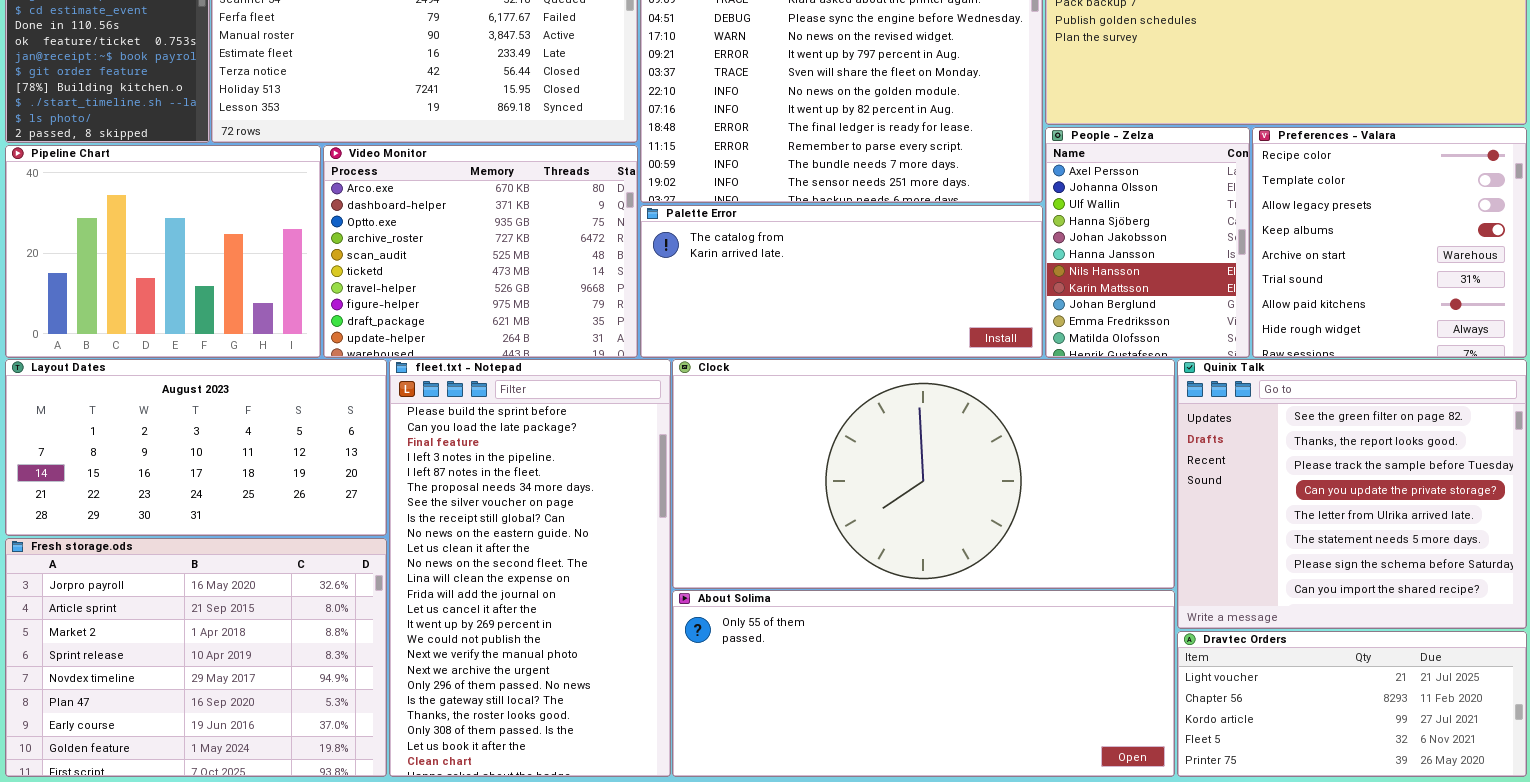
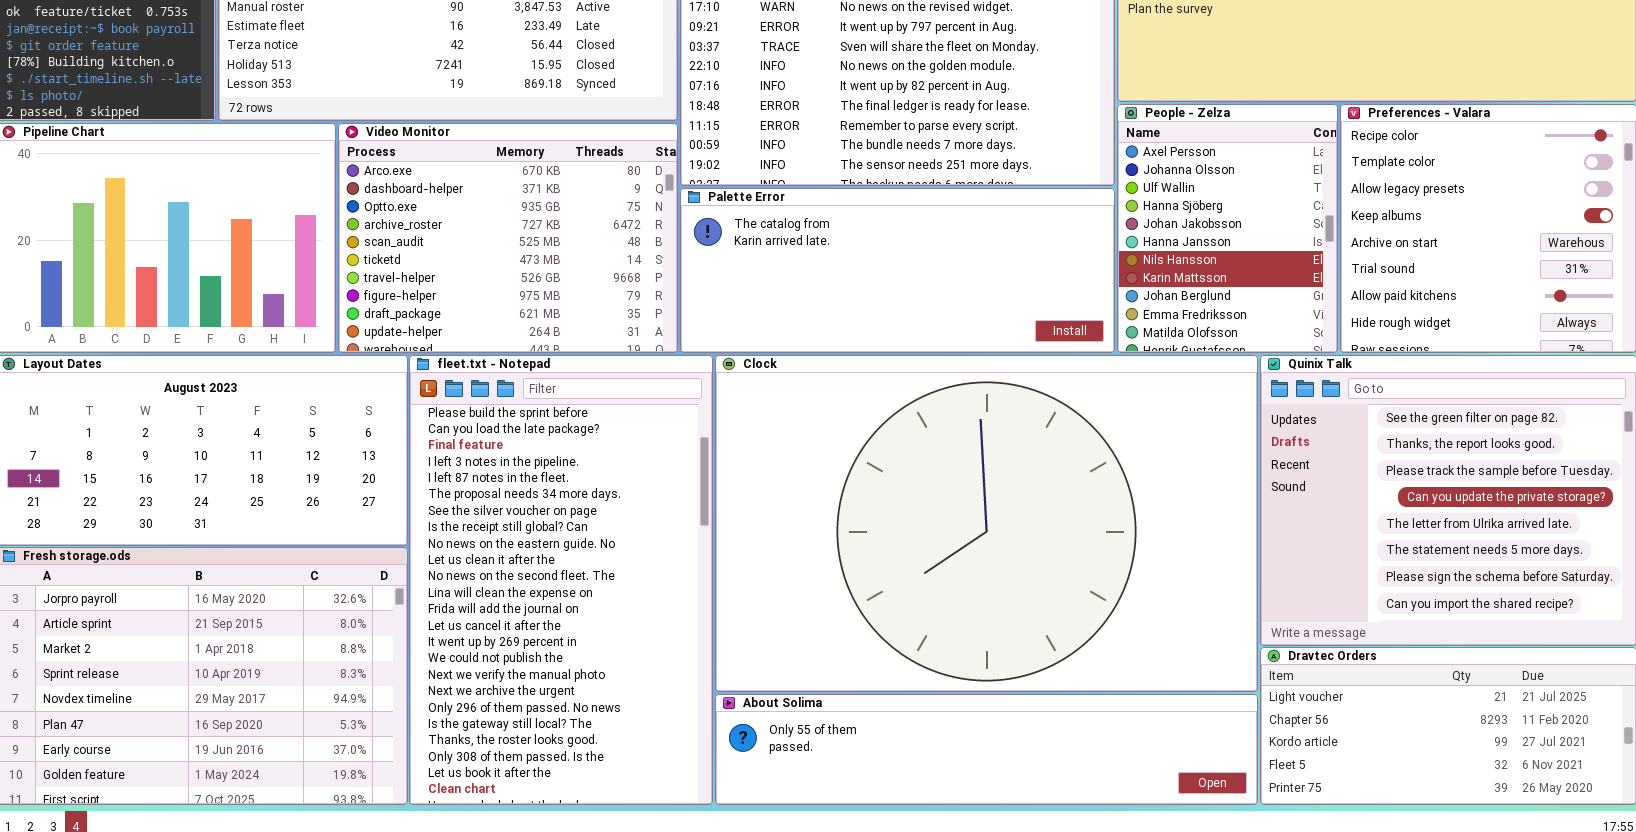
Clock: [672,359,1175,589] -> [715,355,1258,692], resized
About Solima: [672,590,1175,777] -> [715,694,1258,805], resized

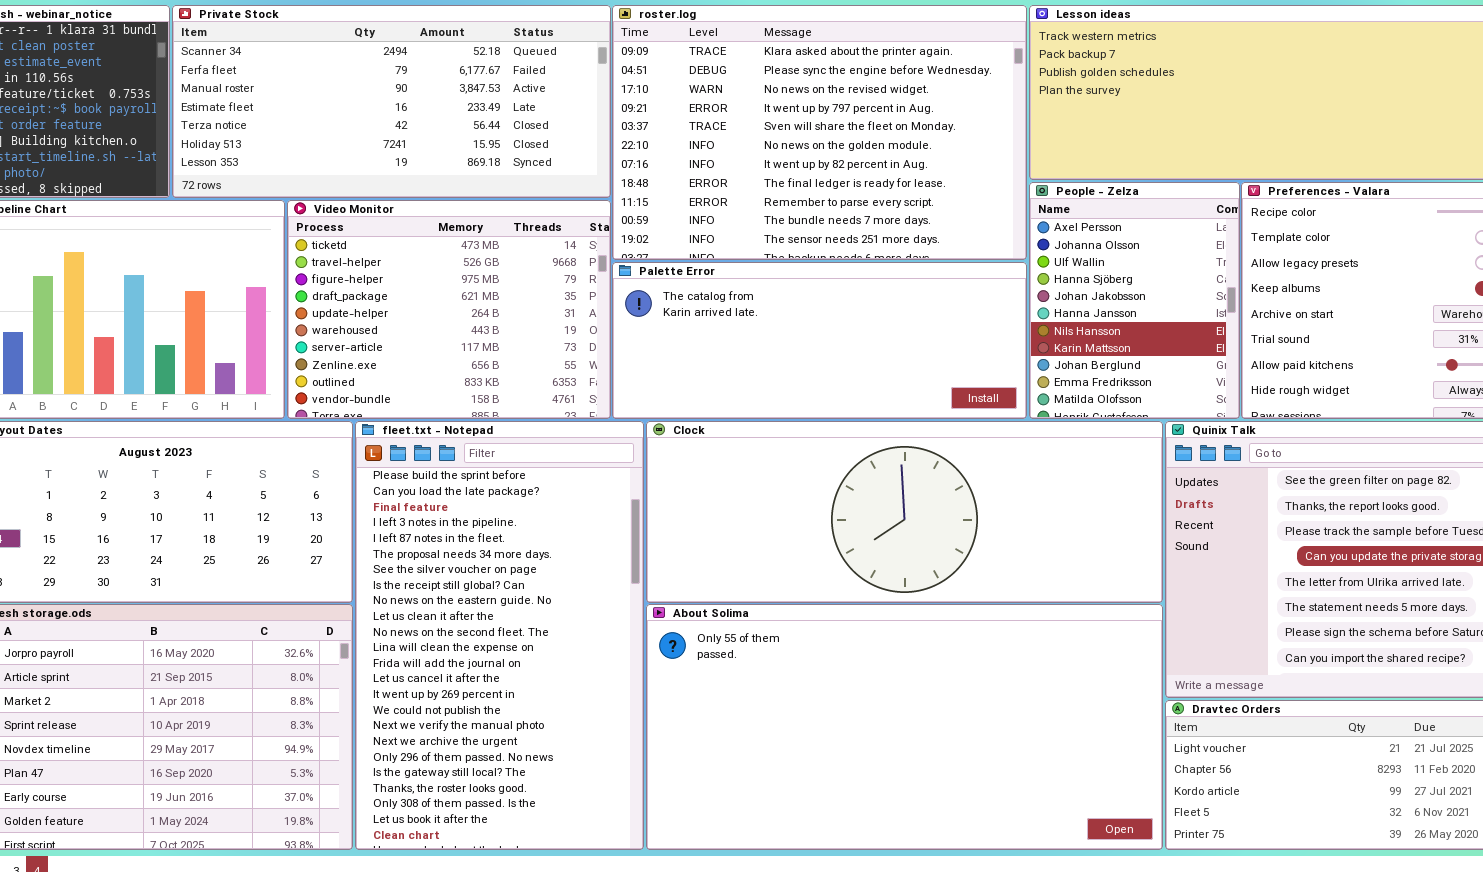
Video Monitor: [338,123,678,353] -> [287,200,611,419], scrolled down 5 rows
Clock: [715,355,1258,692] -> [646,421,1163,603], resized
About Solima: [715,694,1258,805] -> [646,604,1163,850], resized

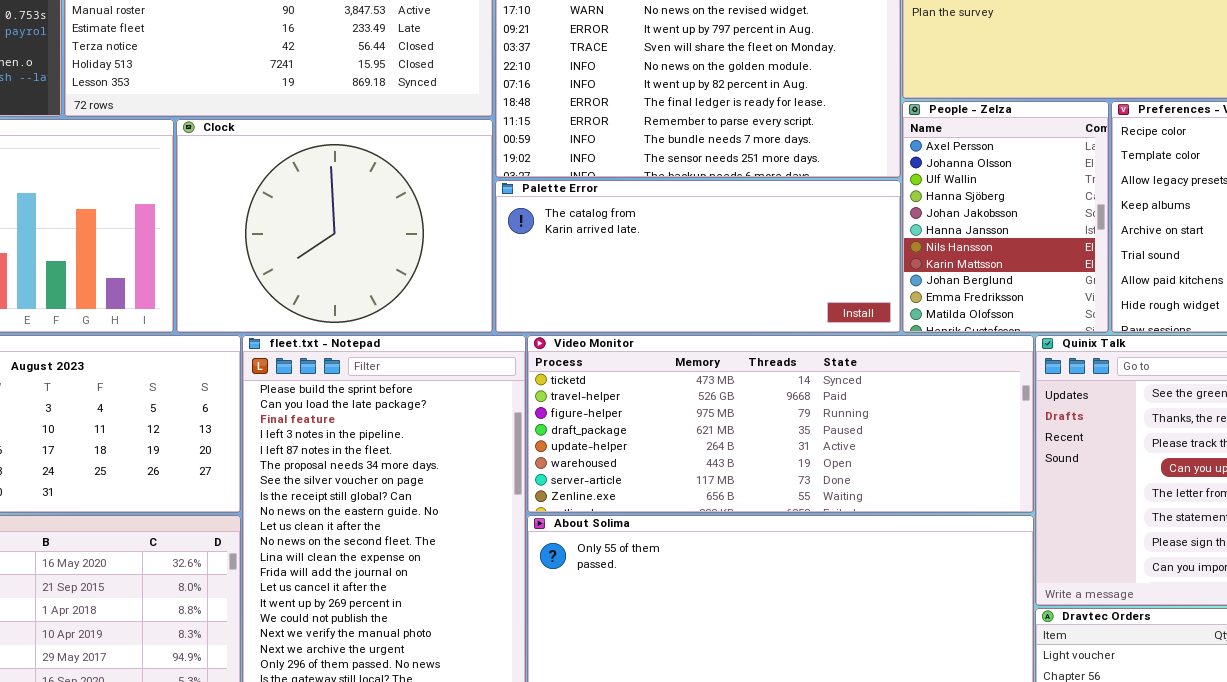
Video Monitor: [287,200,611,419] -> [527,335,1034,513], moved, resized
Clock: [646,421,1163,603] -> [176,119,493,333], moved, resized

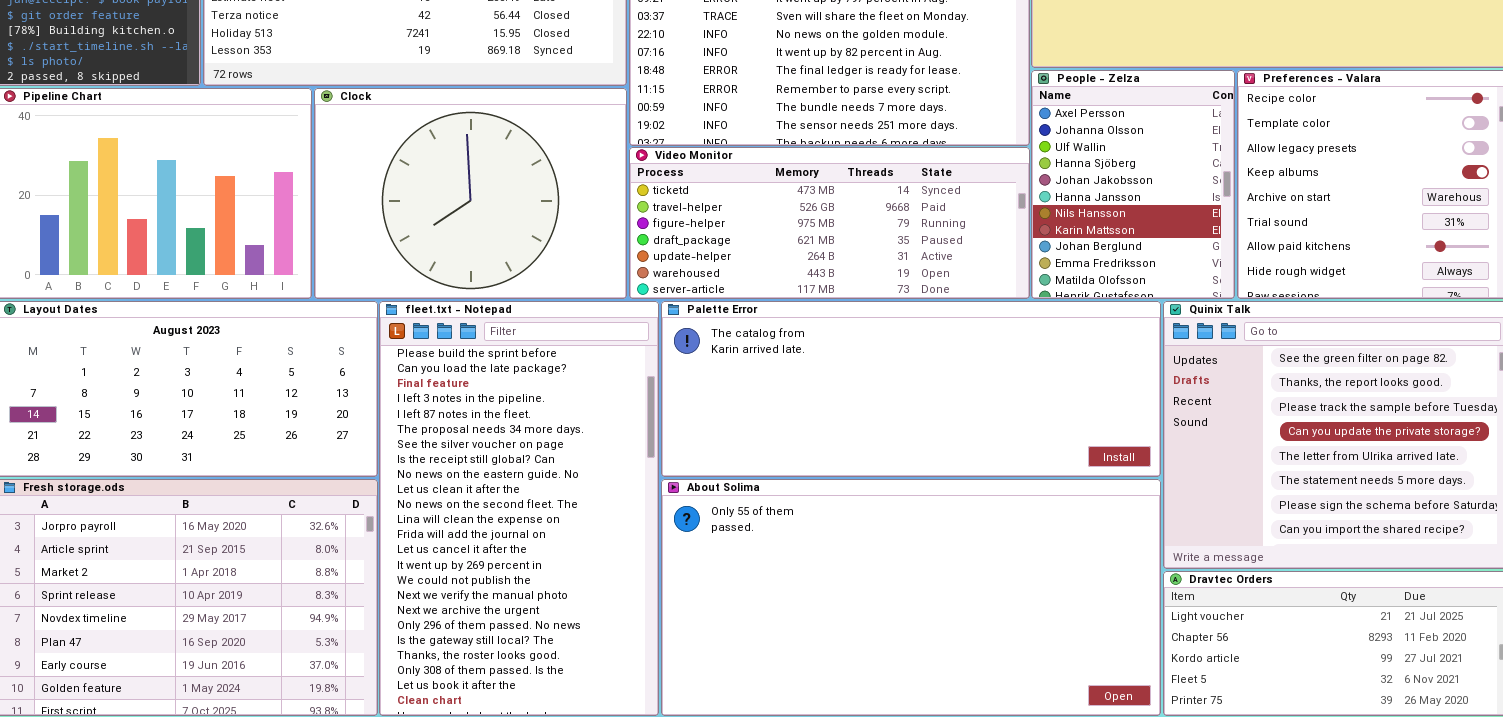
Palette Error: [495,180,901,333] -> [661,301,1161,477], moved, resized
Video Monitor: [527,335,1034,513] -> [629,147,1030,299], moved, resized

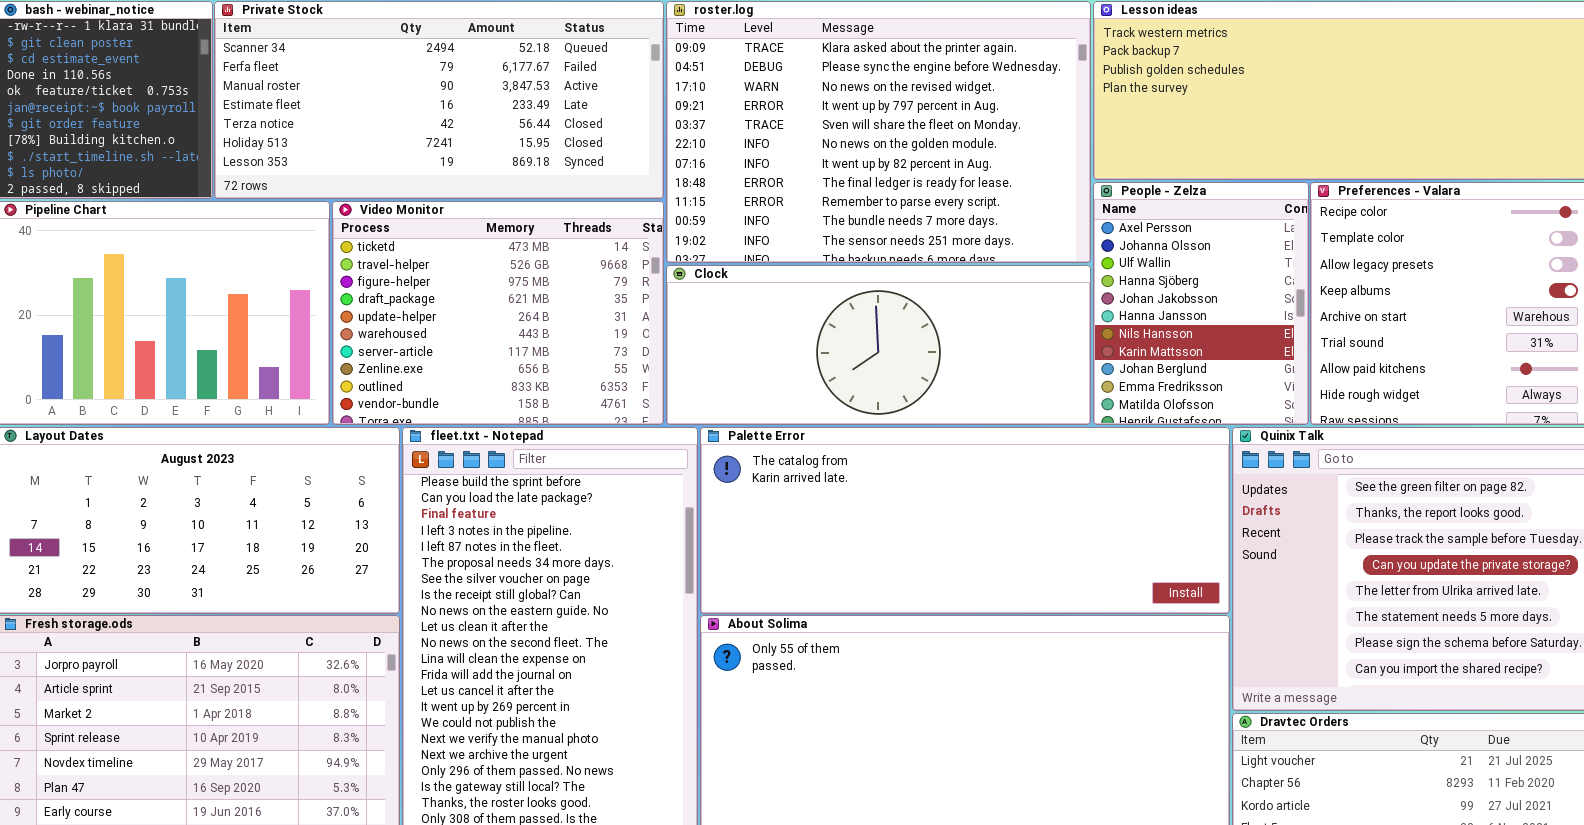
Clock: [314,88,627,299] -> [666,265,1091,425], moved, resized
Video Monitor: [629,147,1030,299] -> [332,201,664,425], moved, resized

